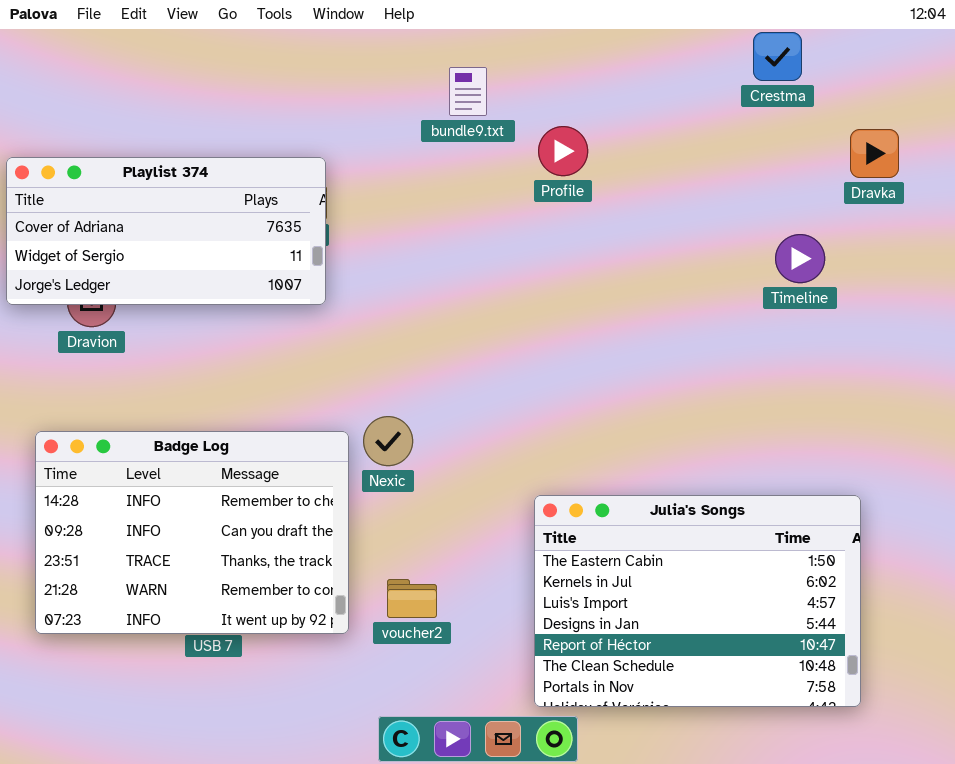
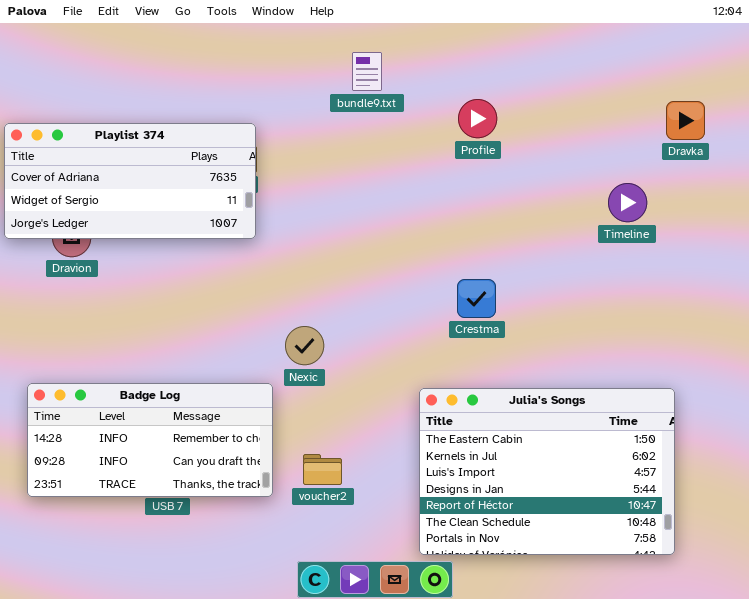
Crestma: [753,32,802,81] -> [457,279,496,318], moved
Profile: [538,126,588,176] -> [458,99,497,138], moved
Badge Log: [35,431,349,634] -> [27,383,273,497], resized

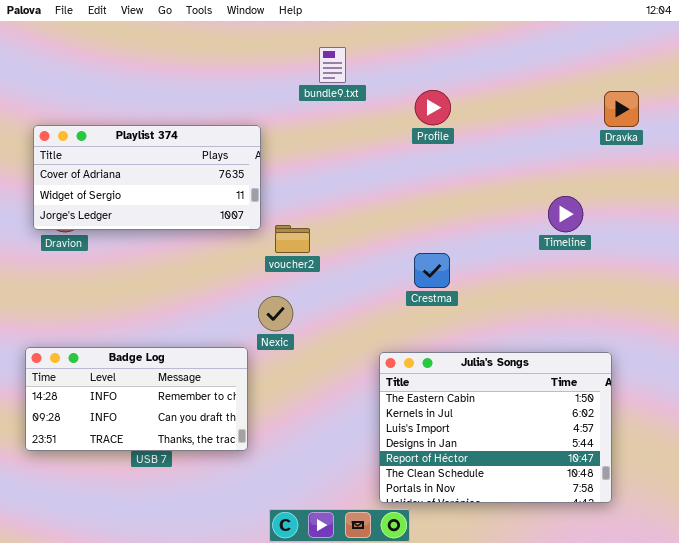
Playlist 374: [4,123,256,239] -> [33,125,261,230], moved
Timeline: [608,183,647,222] -> [548,196,583,232], moved
voucher2: [303,454,342,485] -> [275,225,310,253], moved

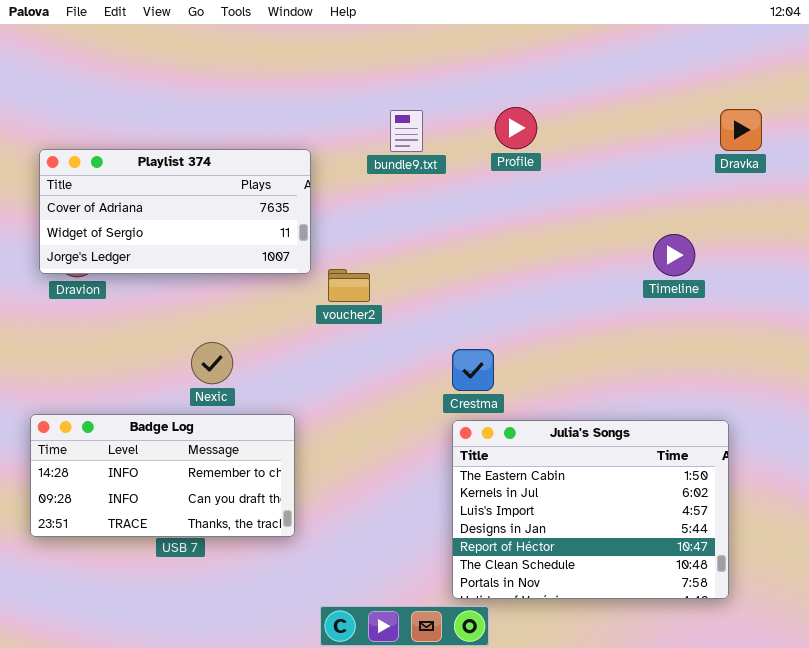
bundle9.txt: [319,47,346,83] -> [390,110,423,152], moved
Crestma: [414,253,450,288] -> [452,349,494,391], moved
Nexic: [258,296,293,331] -> [191,342,233,384], moved

